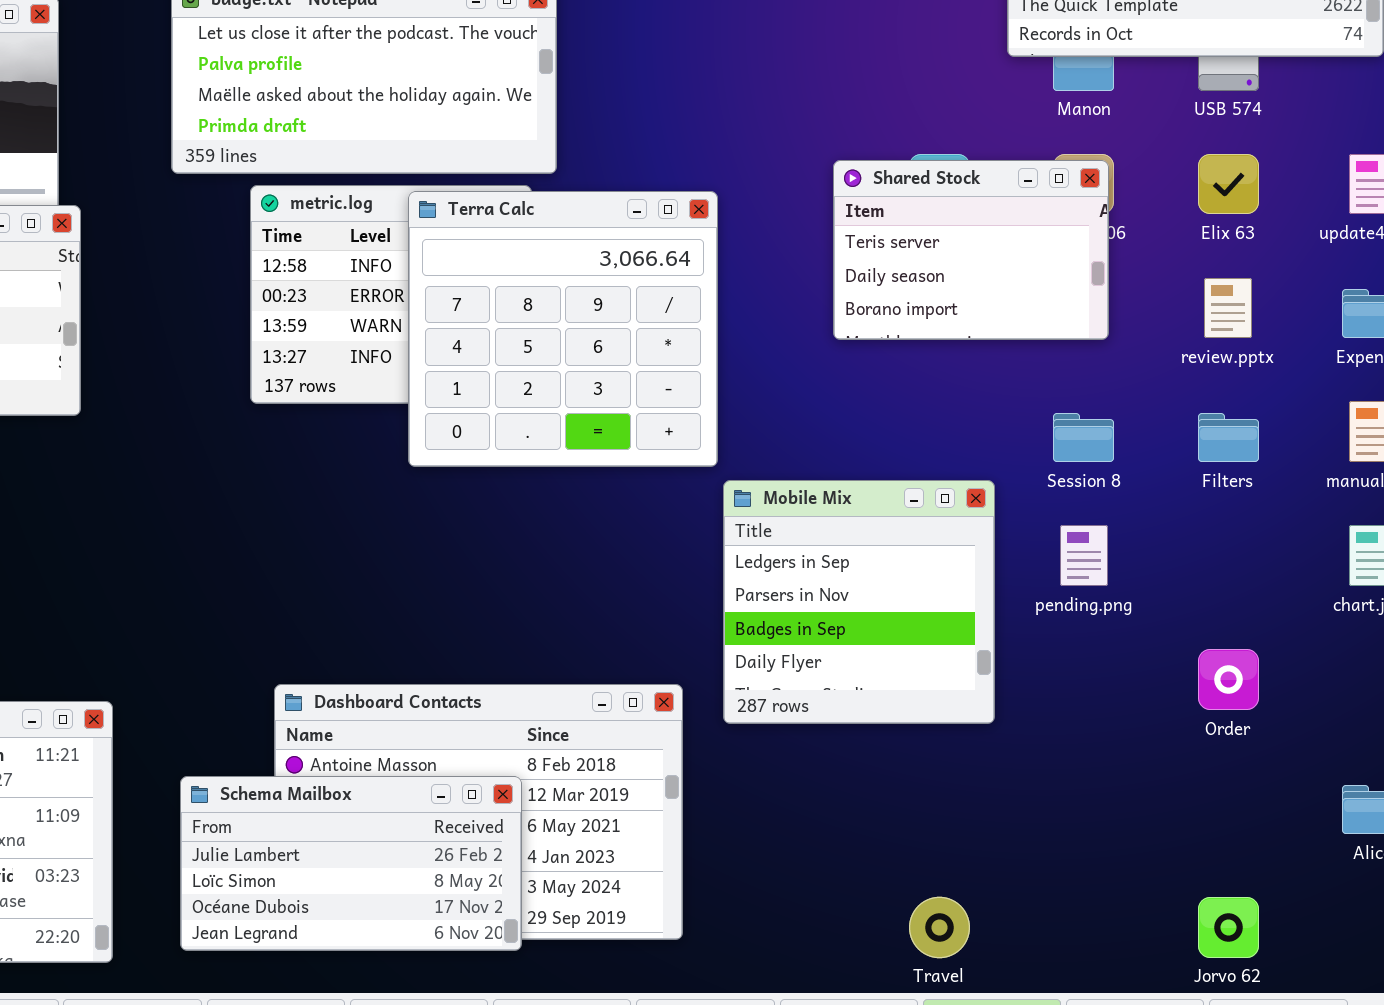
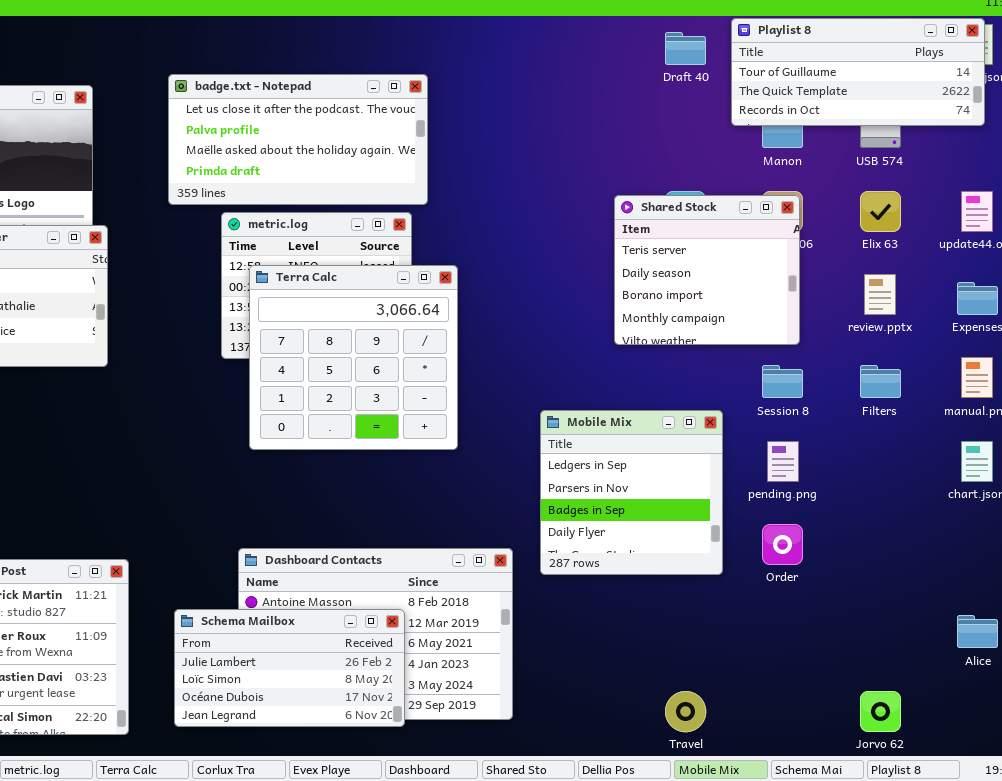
Shared Stock: [833,160,1109,340] -> [614,195,800,345], resized
Terra Calc: [408,191,718,467] -> [249,265,458,450], moved
Order: [1198,649,1259,710] -> [762,524,803,565], moved

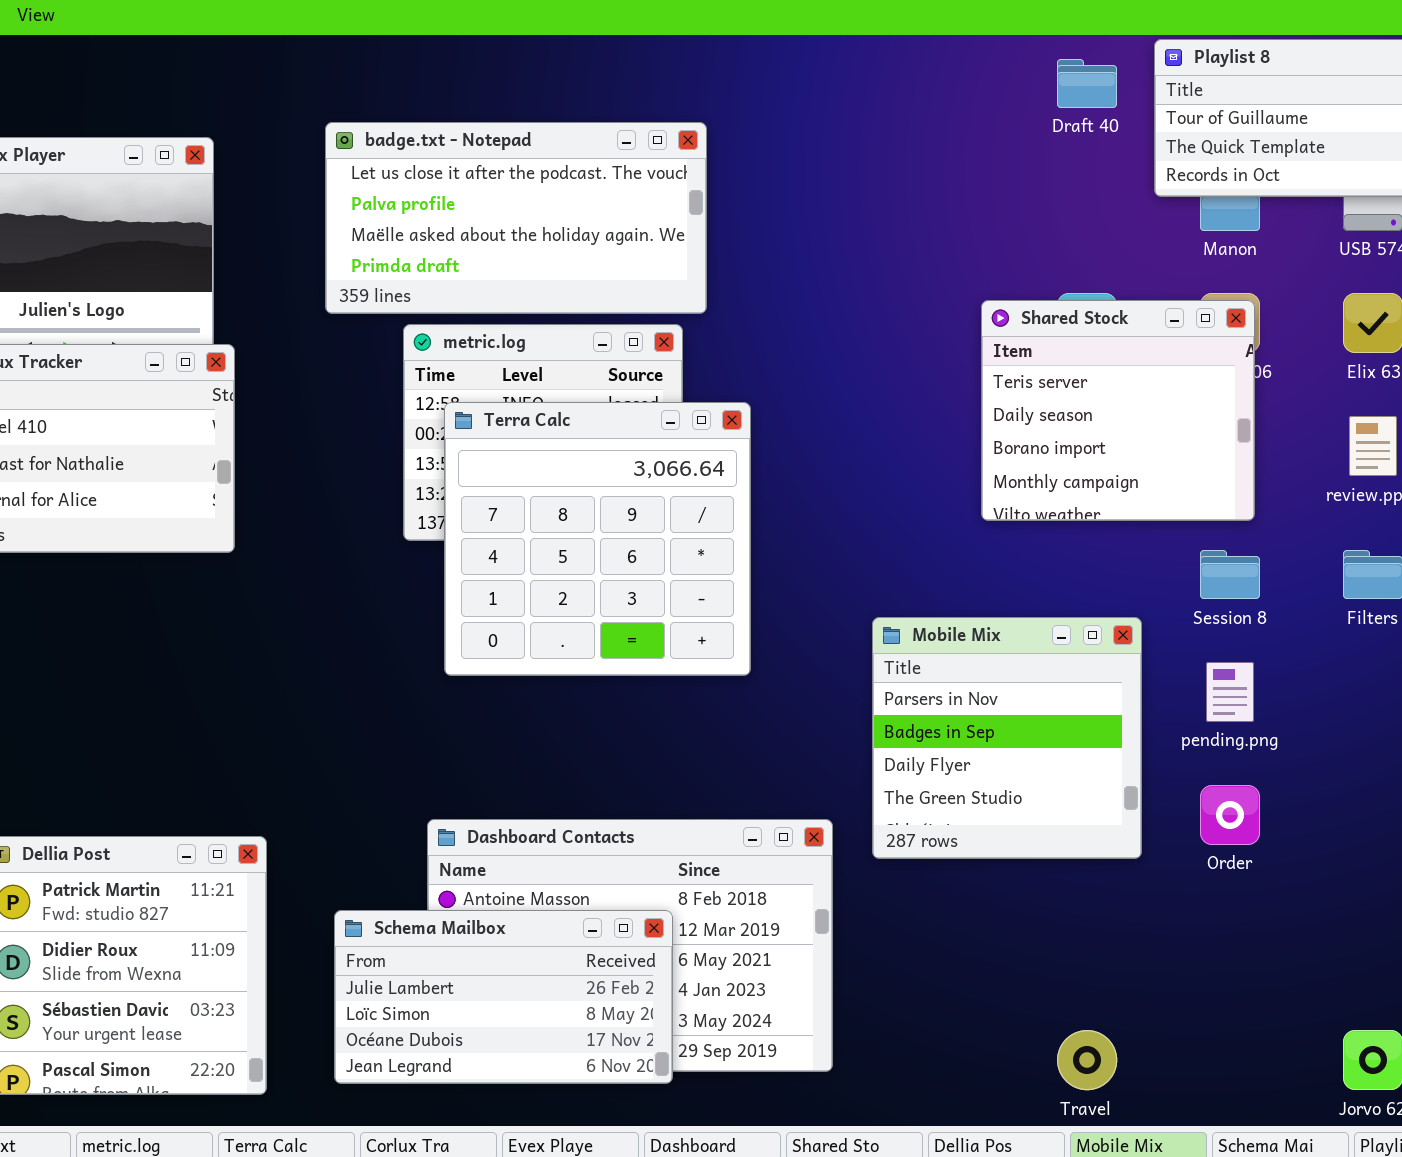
Mobile Mix: [540,410,723,575] -> [872,617,1142,859], scrolled down 1 row

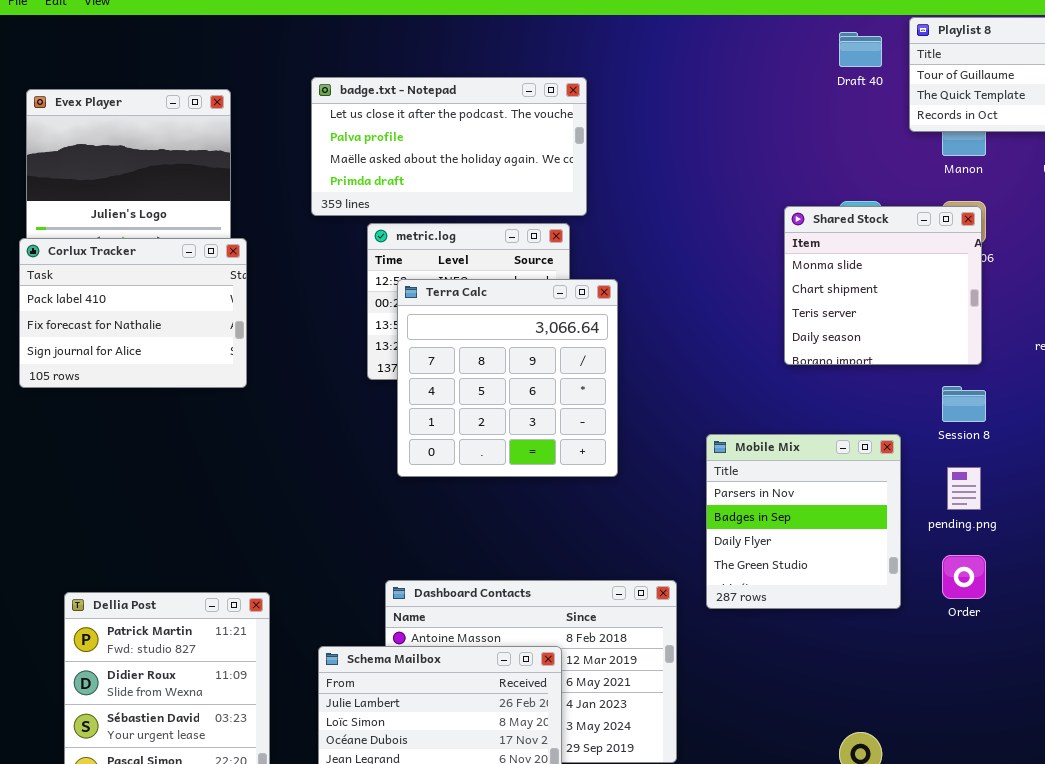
Shared Stock: [981,300,1255,521] -> [784,206,982,365], scrolled up 2 rows

